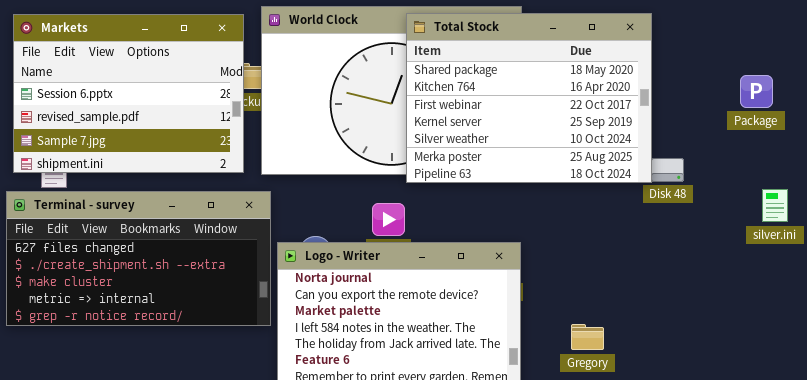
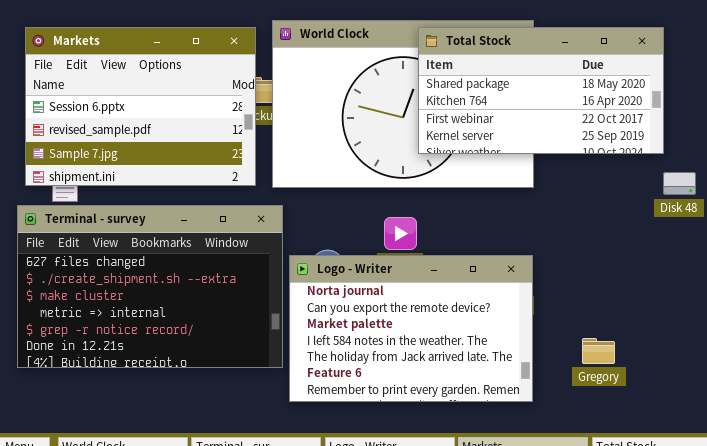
Total Stock: [406,13,652,183] -> [418,27,664,154], resized
Terminal - survey: [6,191,271,326] -> [17,205,283,368], resized

